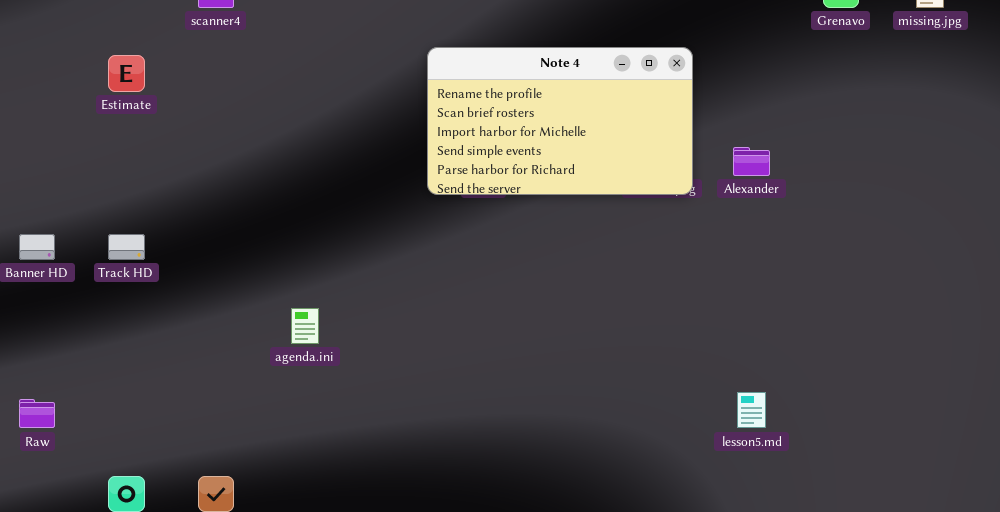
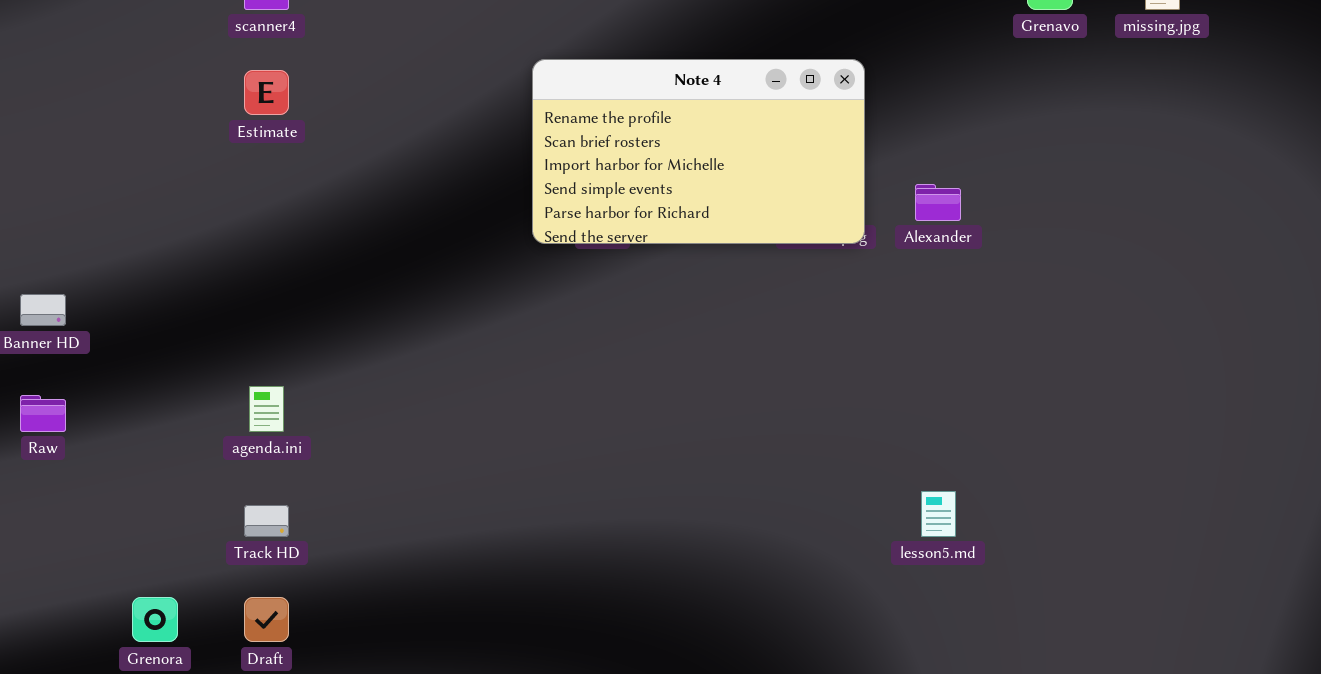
Estimate: [108,55,145,92] -> [244,70,289,115], moved
Track HD: [108,234,145,260] -> [244,505,289,537], moved
agenda.ini: [291,308,319,344] -> [249,386,284,432], moved
Raw: [19,399,55,428] -> [20,395,66,432], moved

